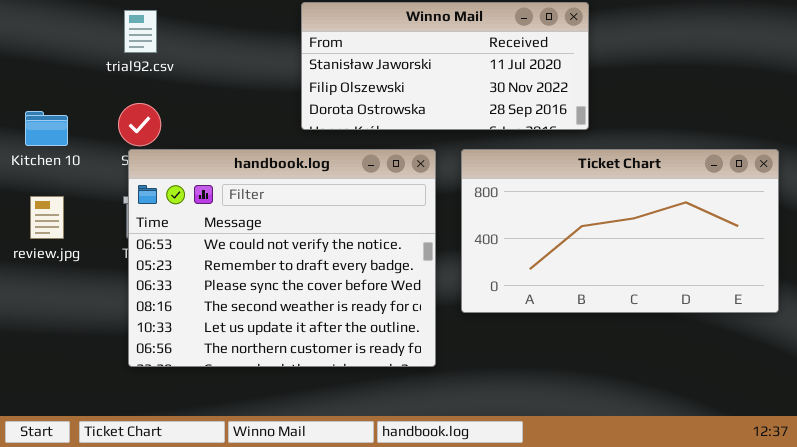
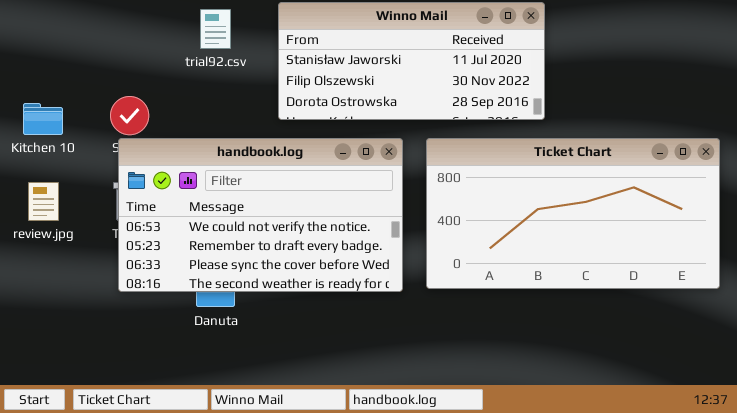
trial92.csv: [124,10,157,53] -> [200,9,231,49], moved
handbook.log: [128,149,436,367] -> [118,138,403,292], resized

